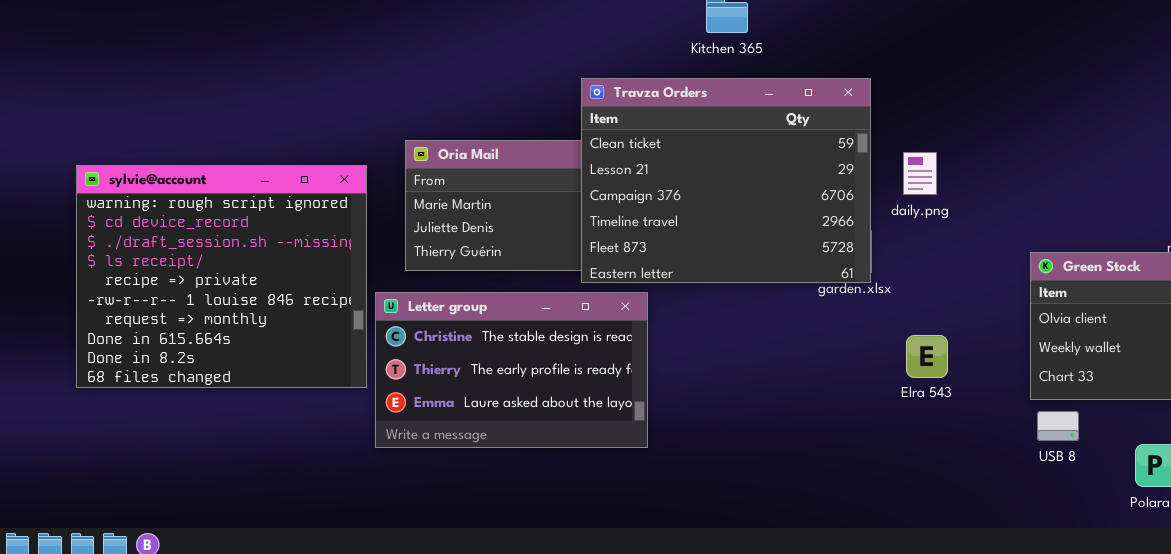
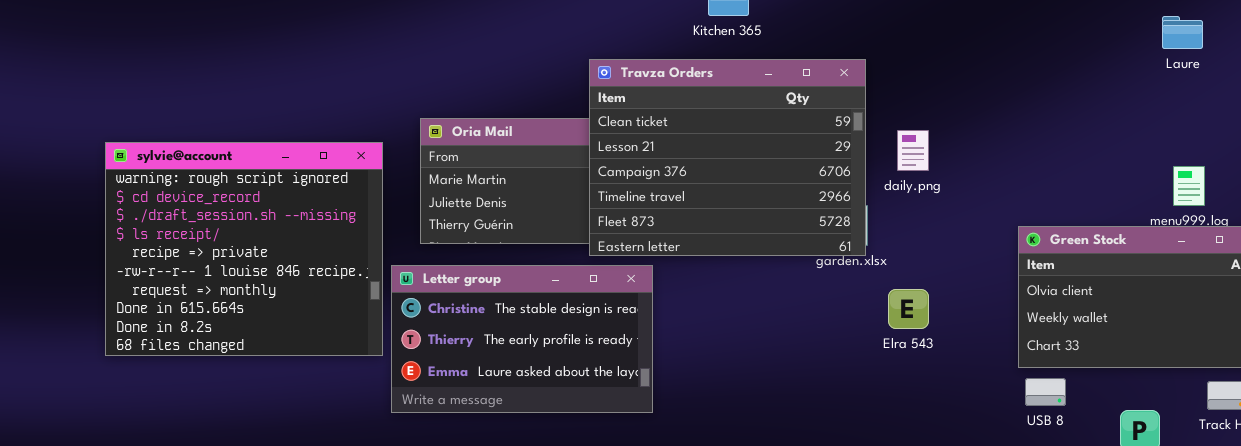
Elra 543: [906,335,948,378] -> [888,289,929,329], moved

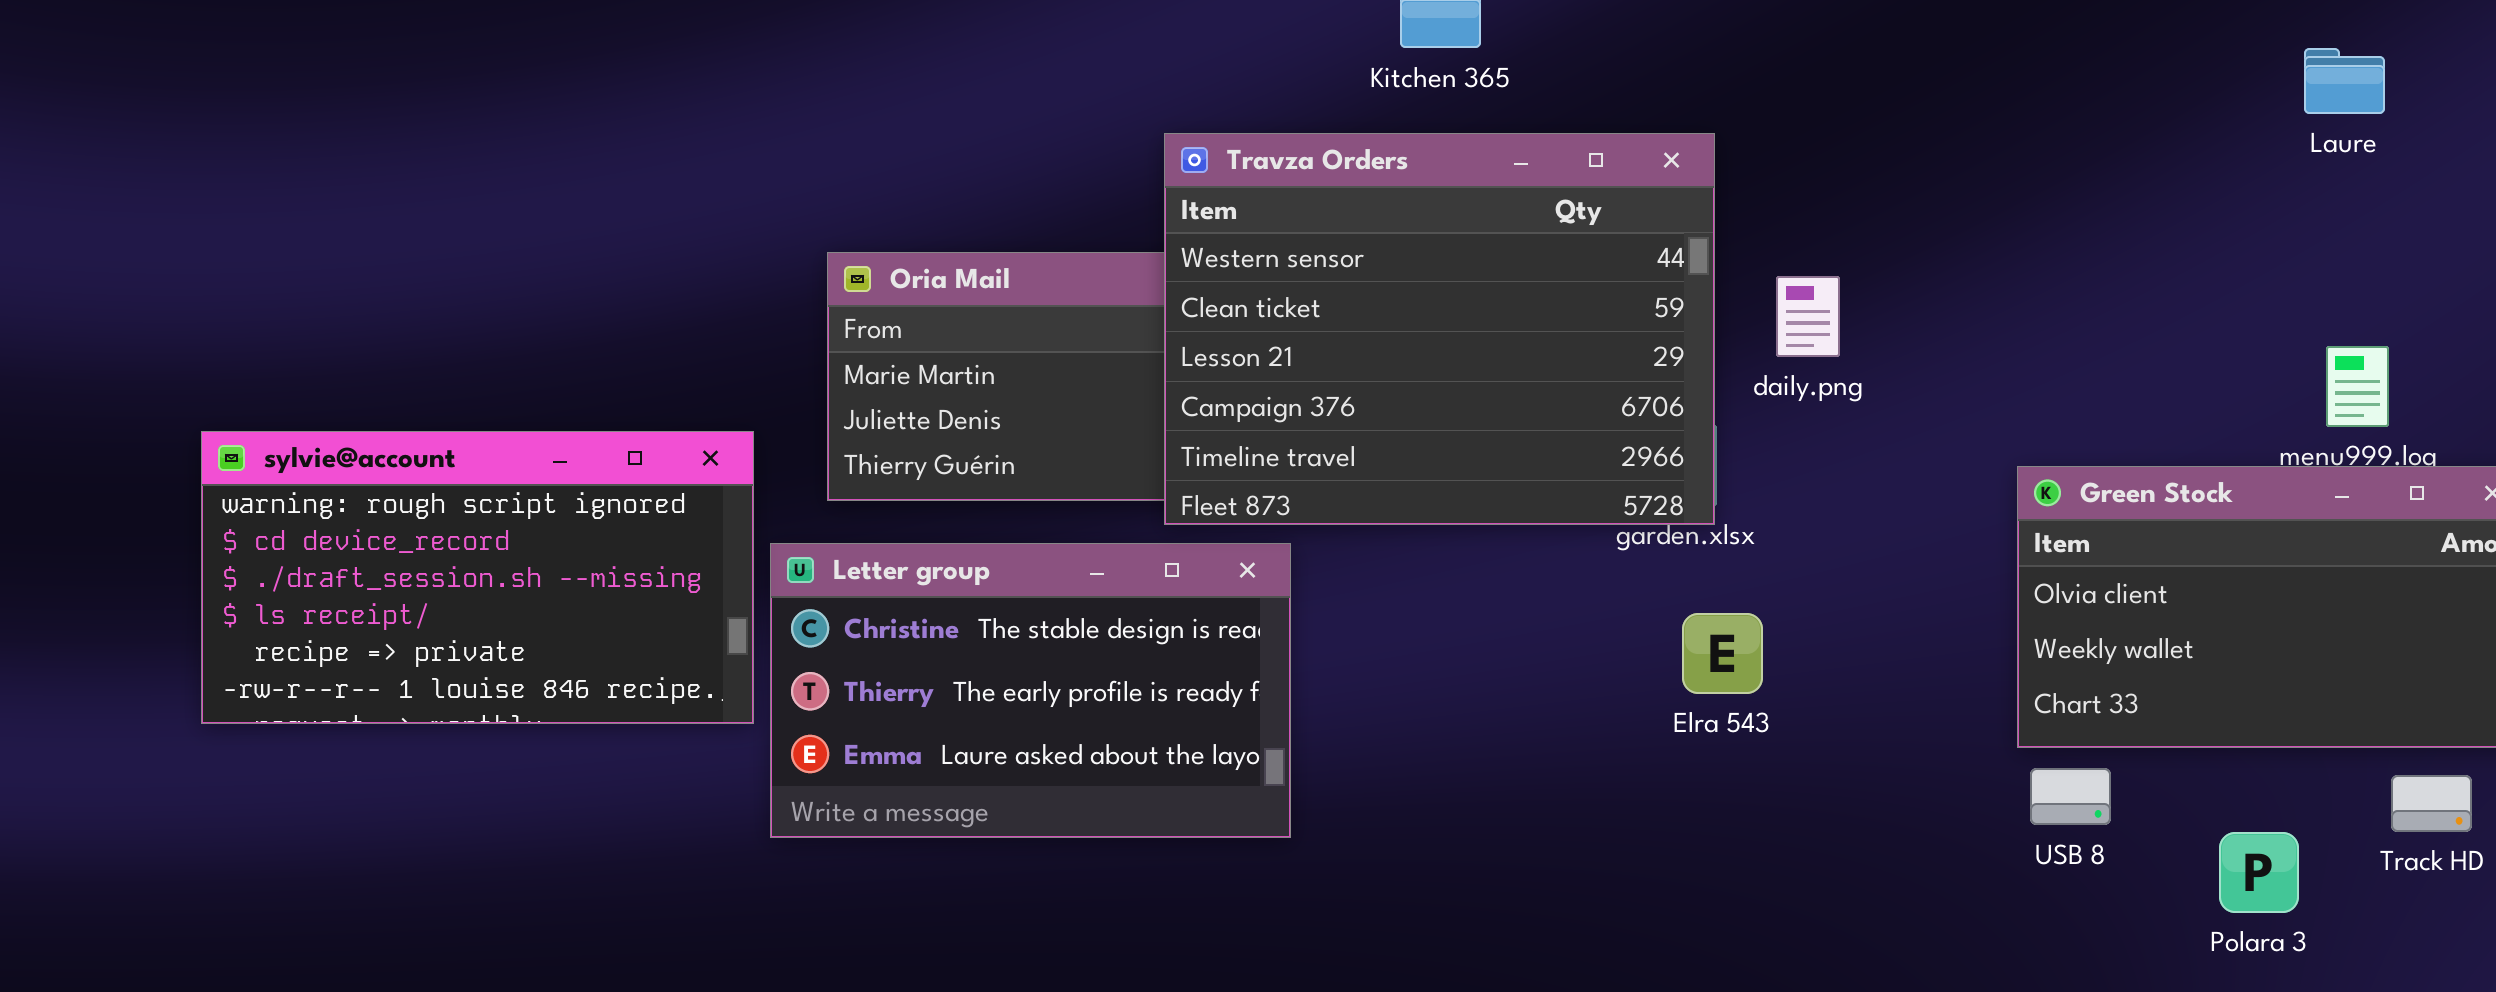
Travza Orders: [589,59,866,256] -> [1164,133,1715,525], scrolled up 1 row
sylvie@account: [105,142,383,356] -> [201,431,754,724], resized
Elra 543: [888,289,929,329] -> [1682,613,1763,694], moved

